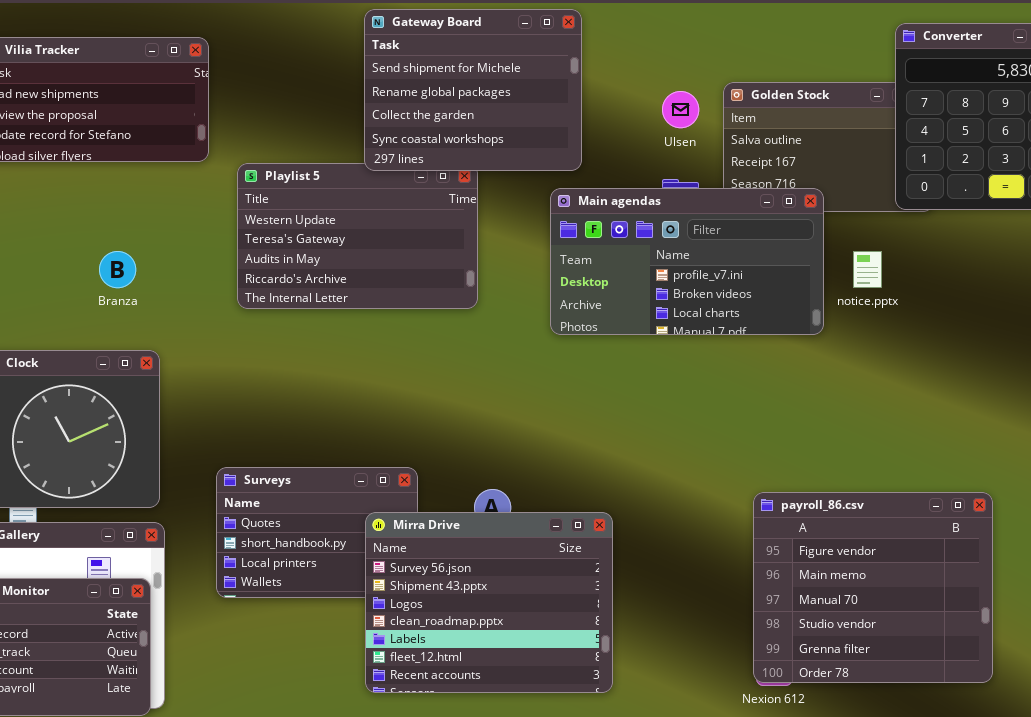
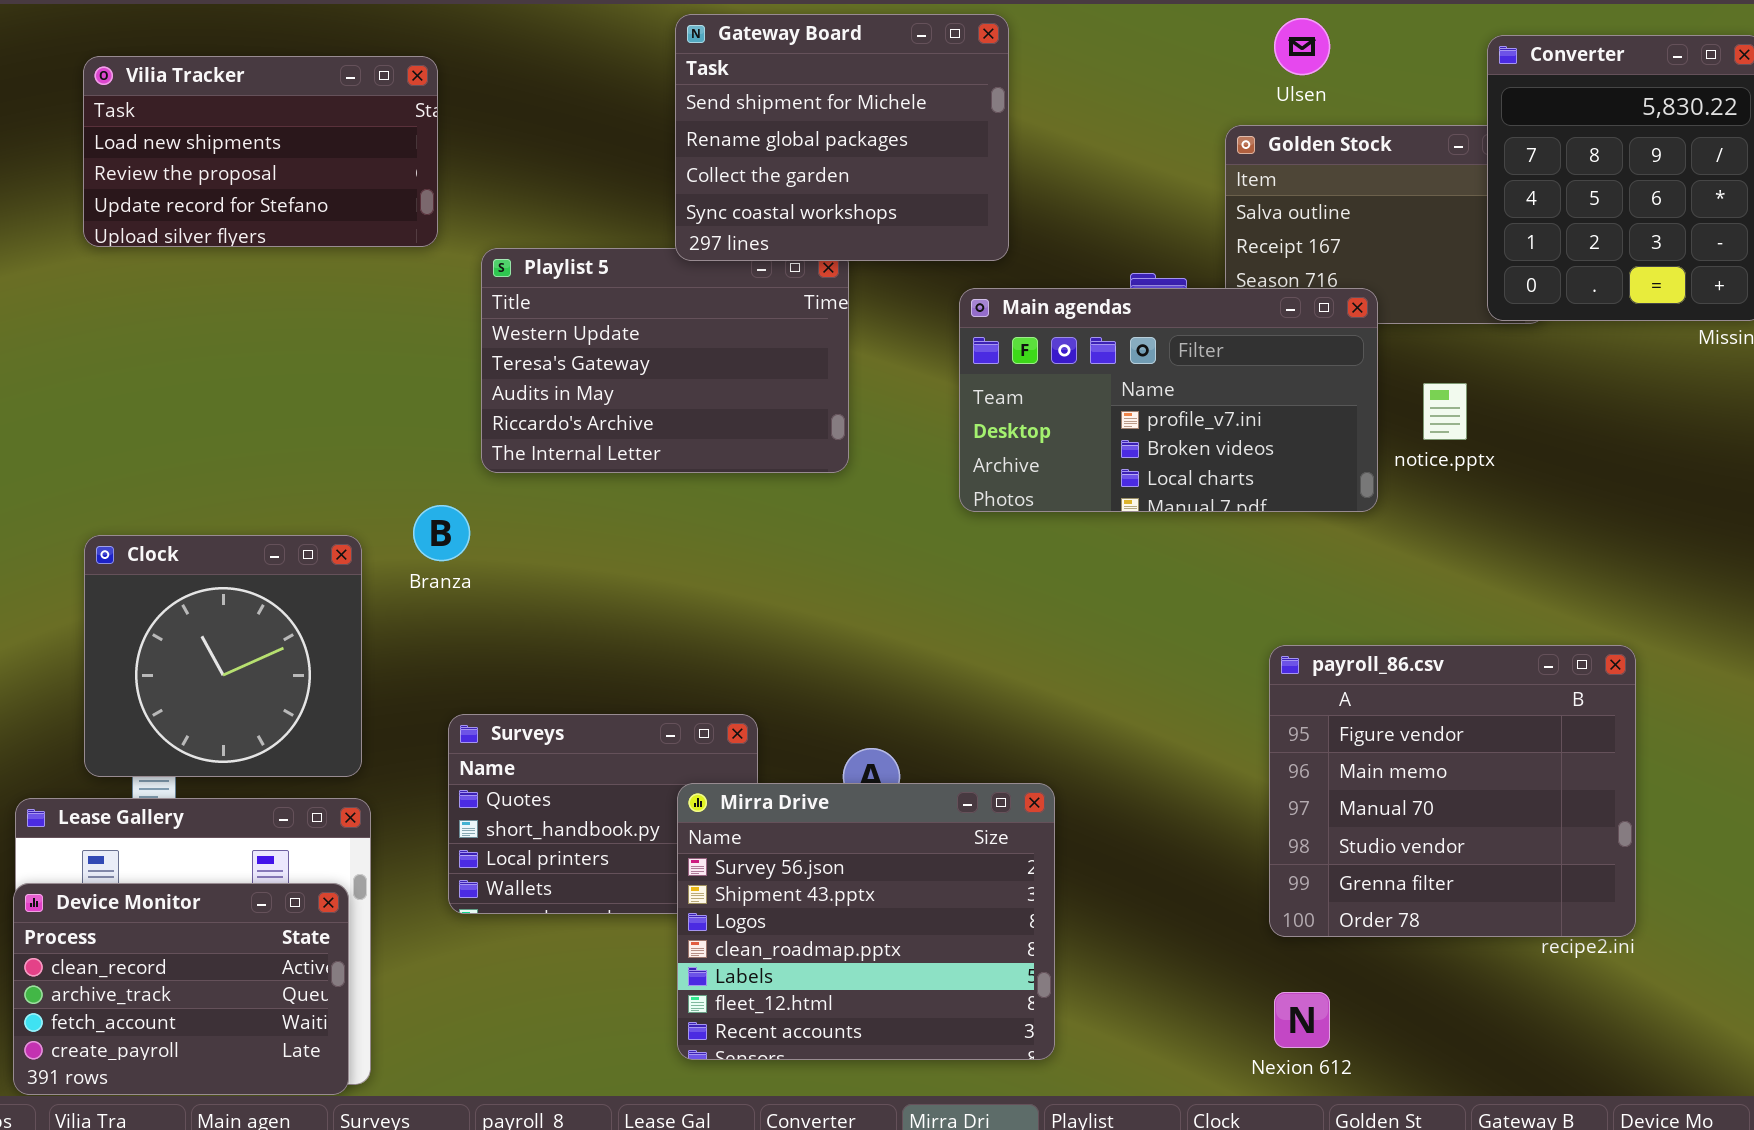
Ulsen: [662,91,699,128] -> [1274,18,1330,75], moved
Branza: [99,251,136,288] -> [413,505,470,561], moved
payroll_86.csv: [753,492,993,683] -> [1269,645,1636,937], moved

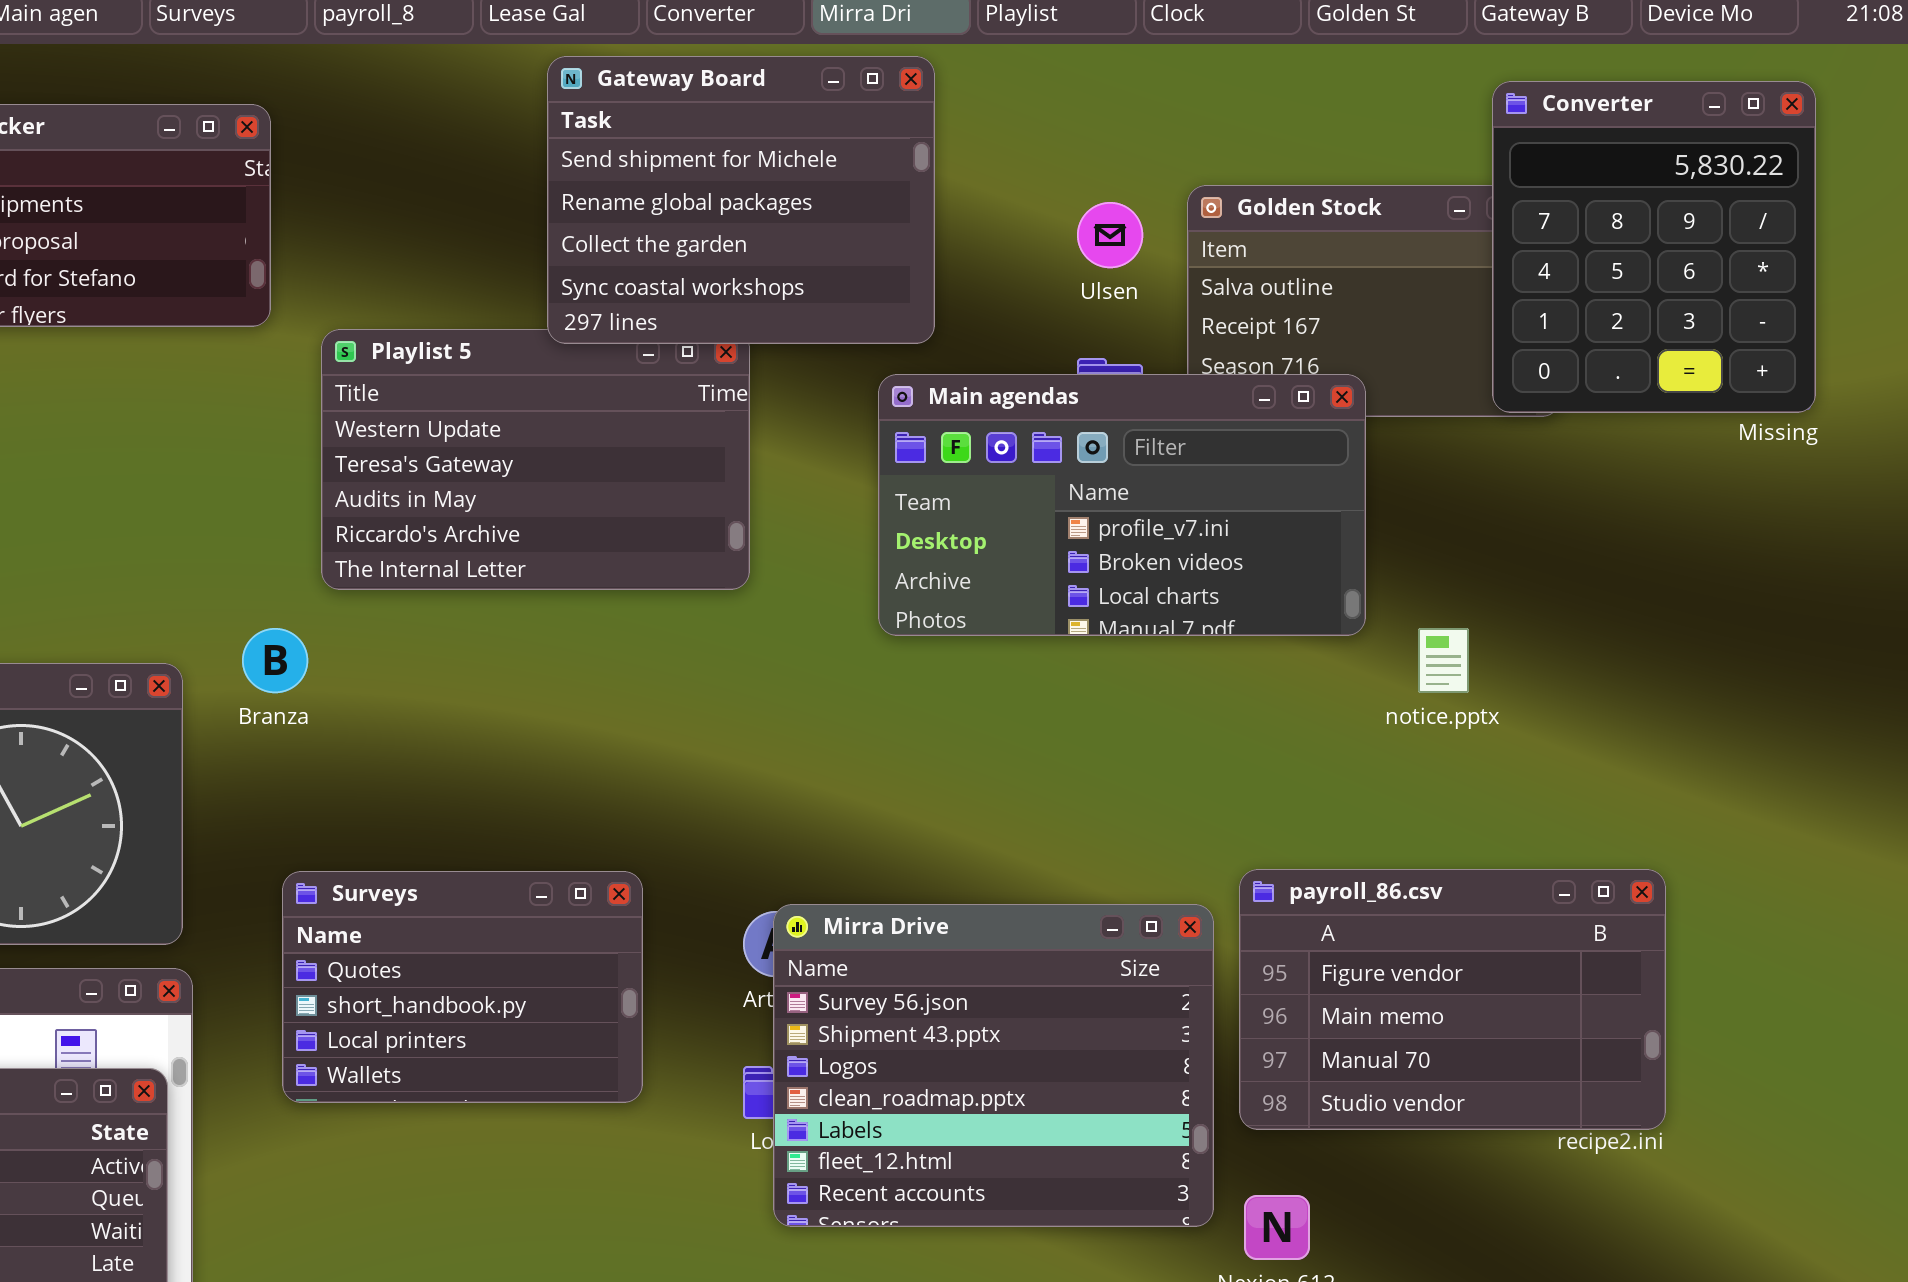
Ulsen: [1274,18,1330,75] -> [1077,202,1143,268], moved
notice.pptx: [1423,383,1467,440] -> [1418,628,1469,693], moved
payroll_86.csv: [1269,645,1636,937] -> [1239,869,1666,1130], resized
Mirra Drive: [677,783,1055,1060] -> [773,904,1214,1227], moved

